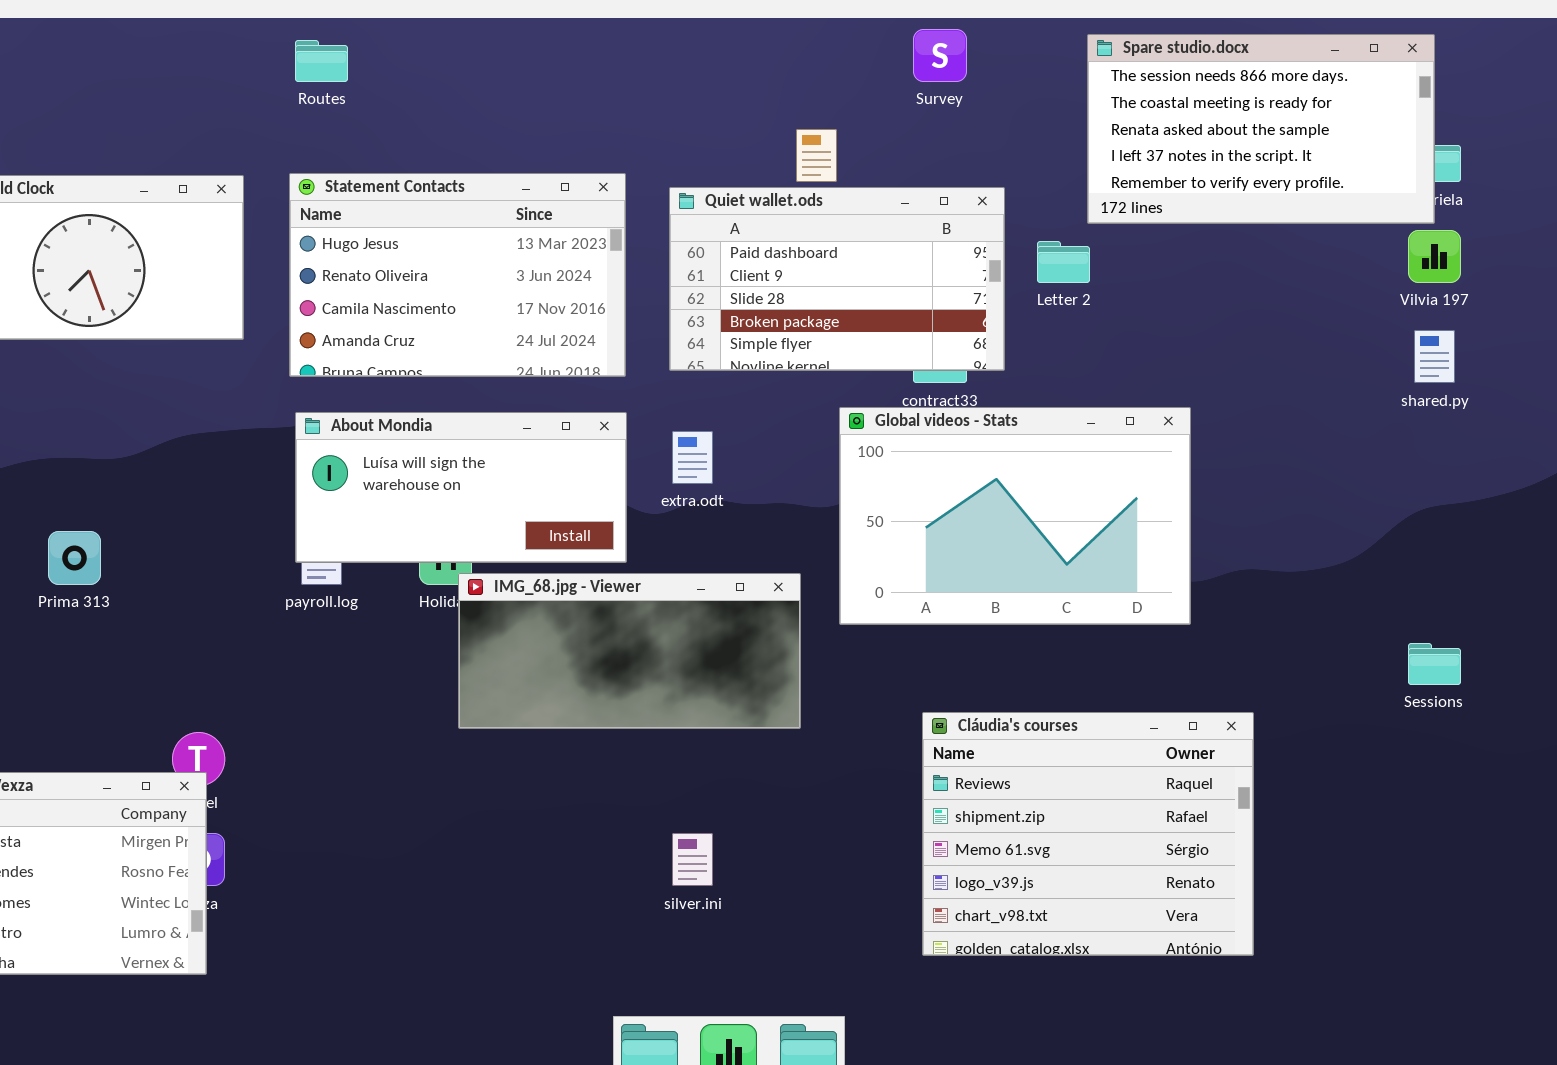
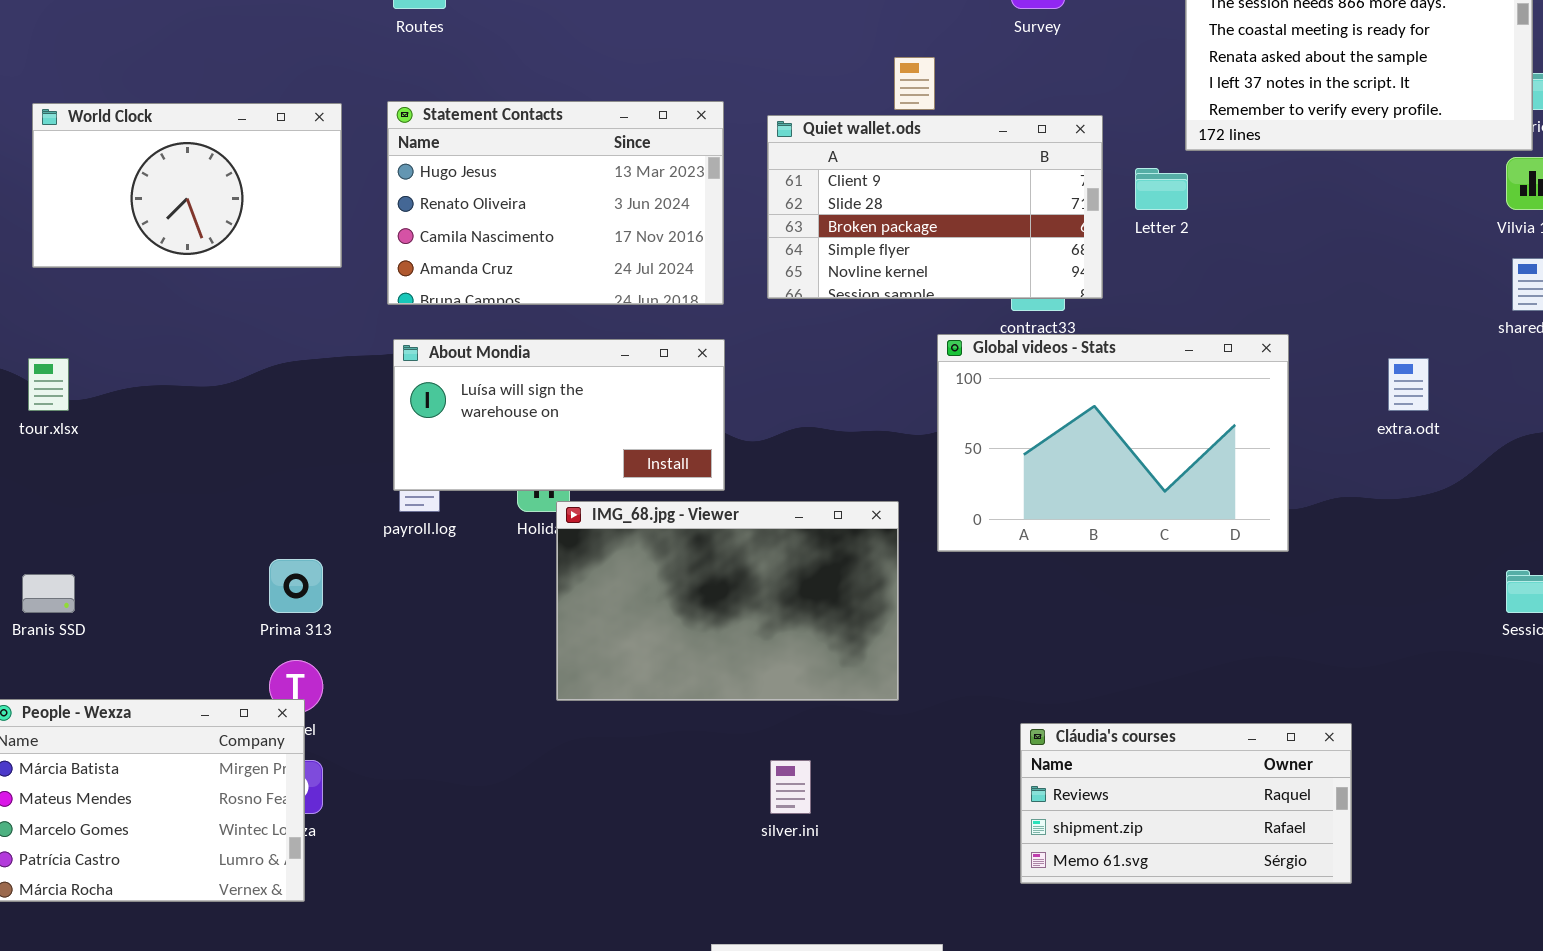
Quiet wallet.ods: [669,187,1005,371] -> [767,115,1103,299], scrolled down 1 row
extra.odt: [672,431,713,484] -> [1388,358,1429,411], moved
Prima 313: [48,531,101,585] -> [269,559,323,613], moved
IMG_68.jpg - Viewer: [458,573,801,729] -> [556,501,899,701], resized
Cláudia's courses: [922,712,1254,956] -> [1020,723,1352,884], resized

